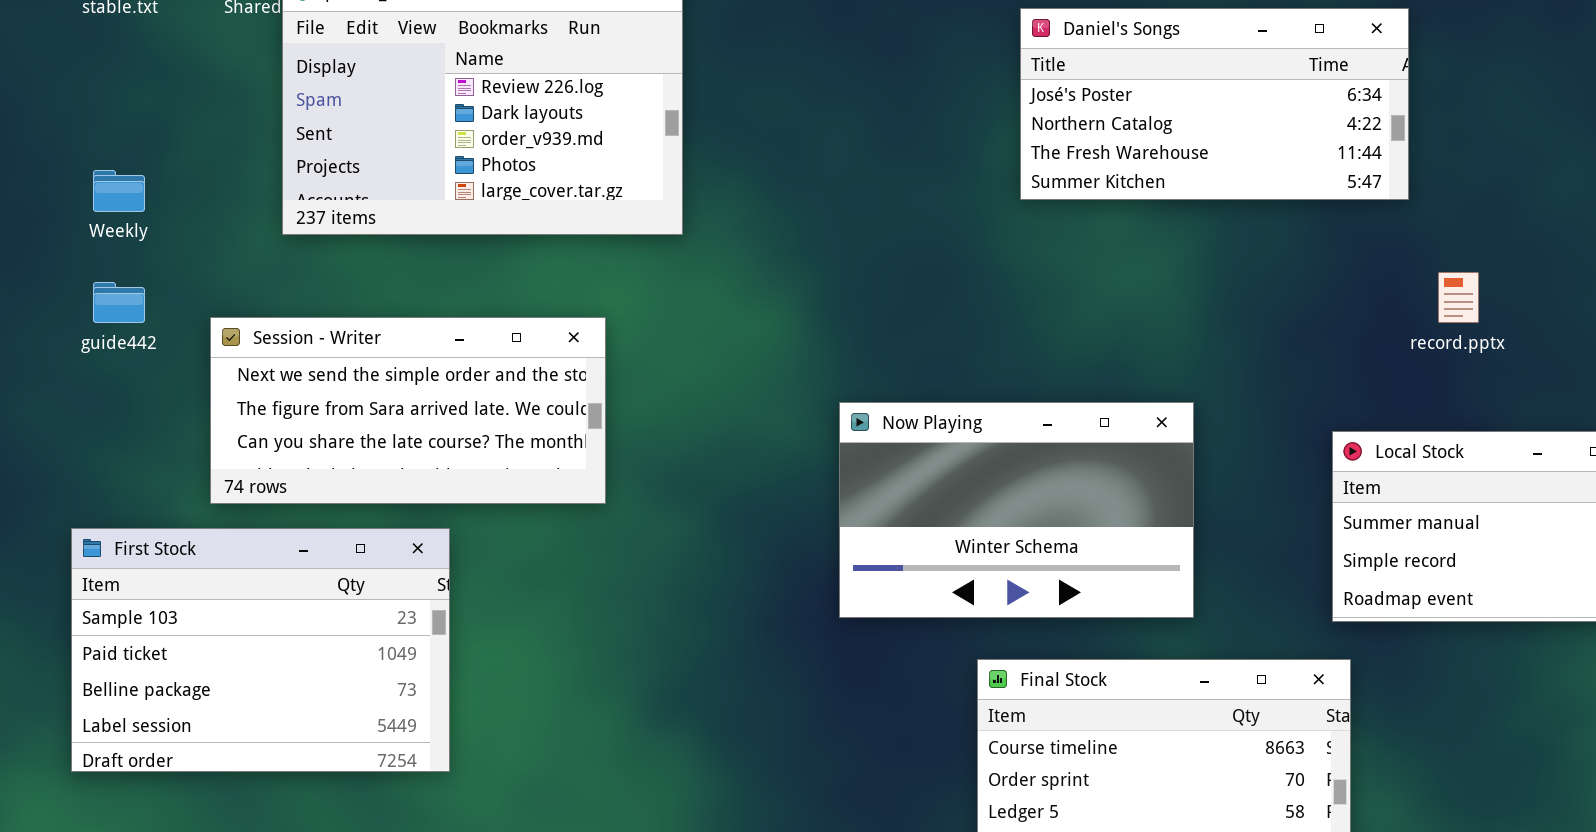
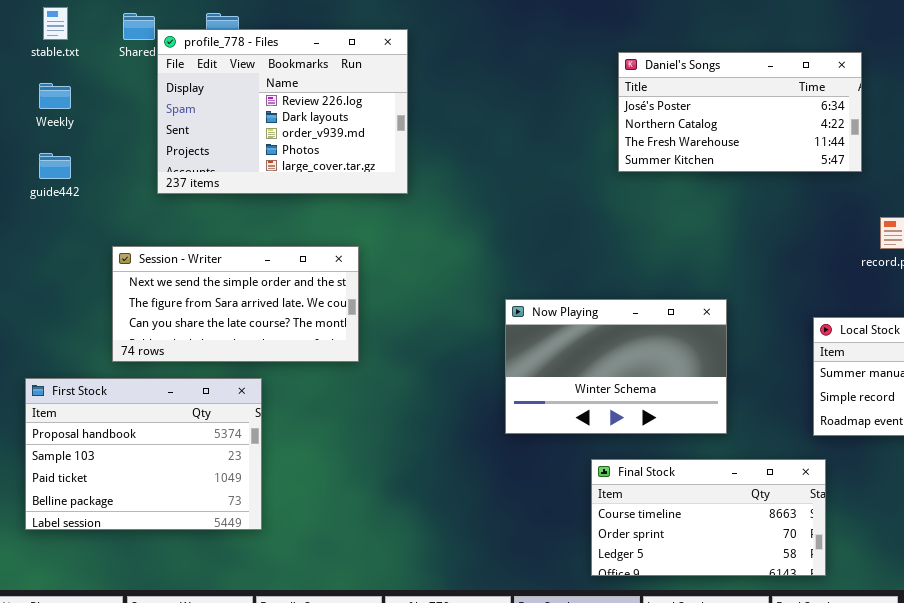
Weekly: [93,170,145,212] -> [39,83,71,109], moved
guide442: [93,282,145,323] -> [39,153,71,179], moved
First Stock: [71,528,450,772] -> [25,378,262,530], scrolled up 1 row

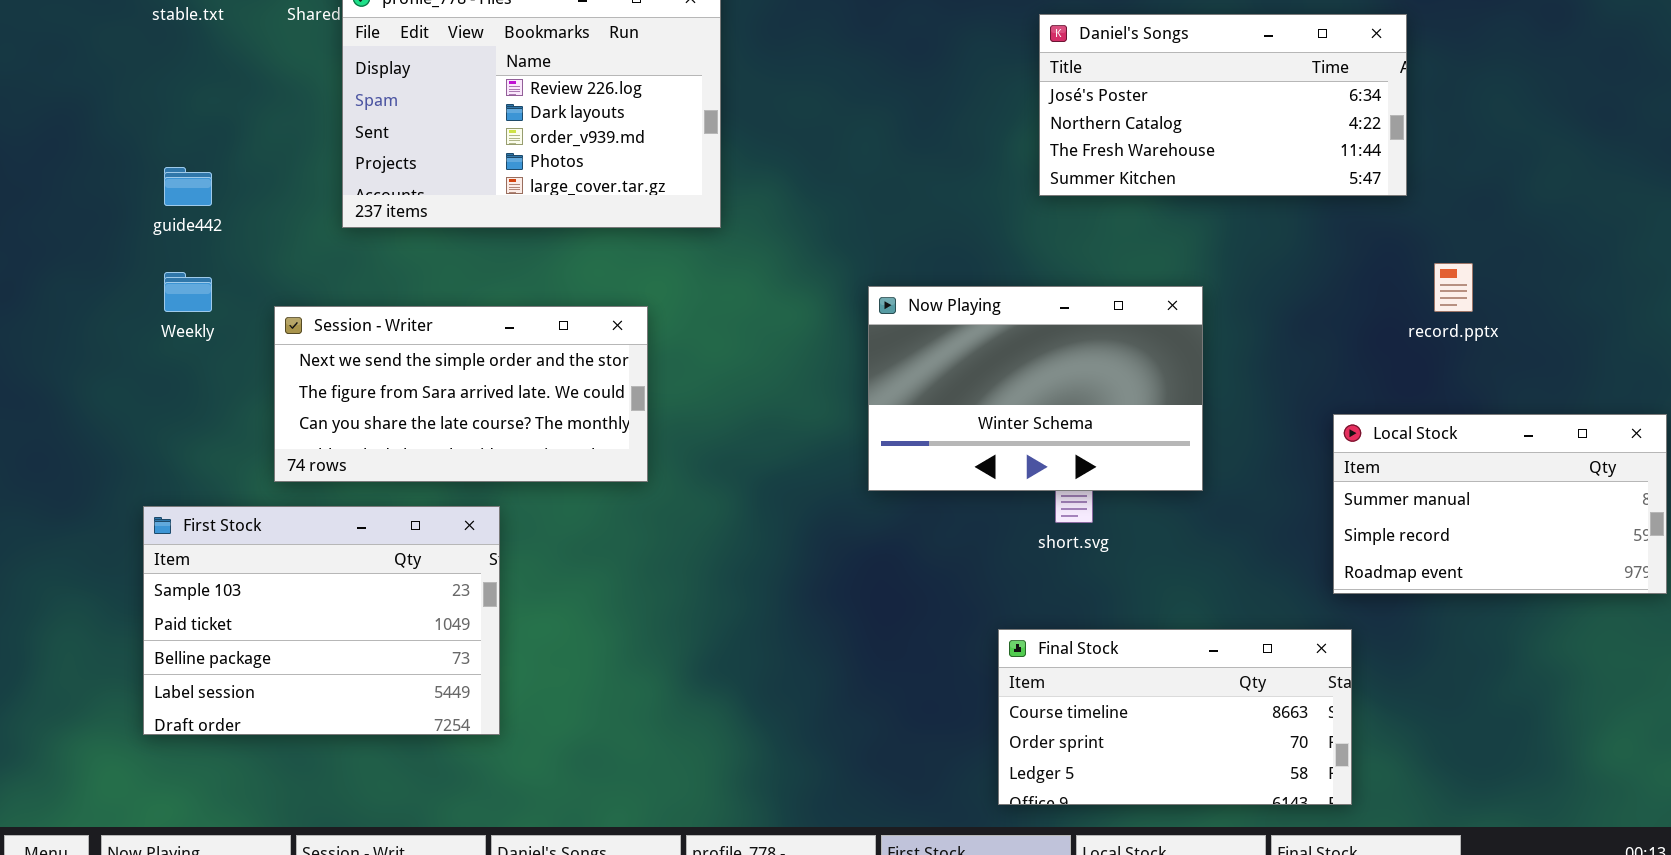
Weekly: [39,83,71,109] -> [164,272,212,312], moved
Now Playing: [505,299,727,434] -> [868,286,1203,491], moved
First Stock: [25,378,262,530] -> [143,506,500,735], scrolled down 1 row

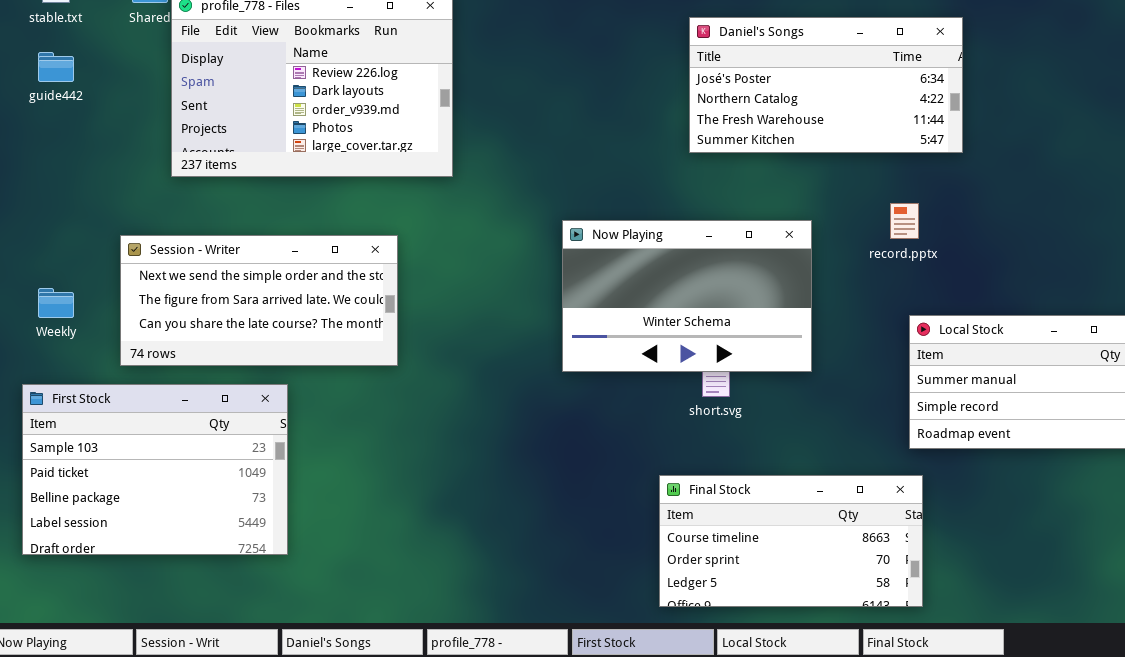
guide442: [164,167,212,206] -> [38,52,74,82], moved
record.pptx: [1434,263,1473,312] -> [890,203,919,239], moved
Weekly: [164,272,212,312] -> [38,288,74,318], moved

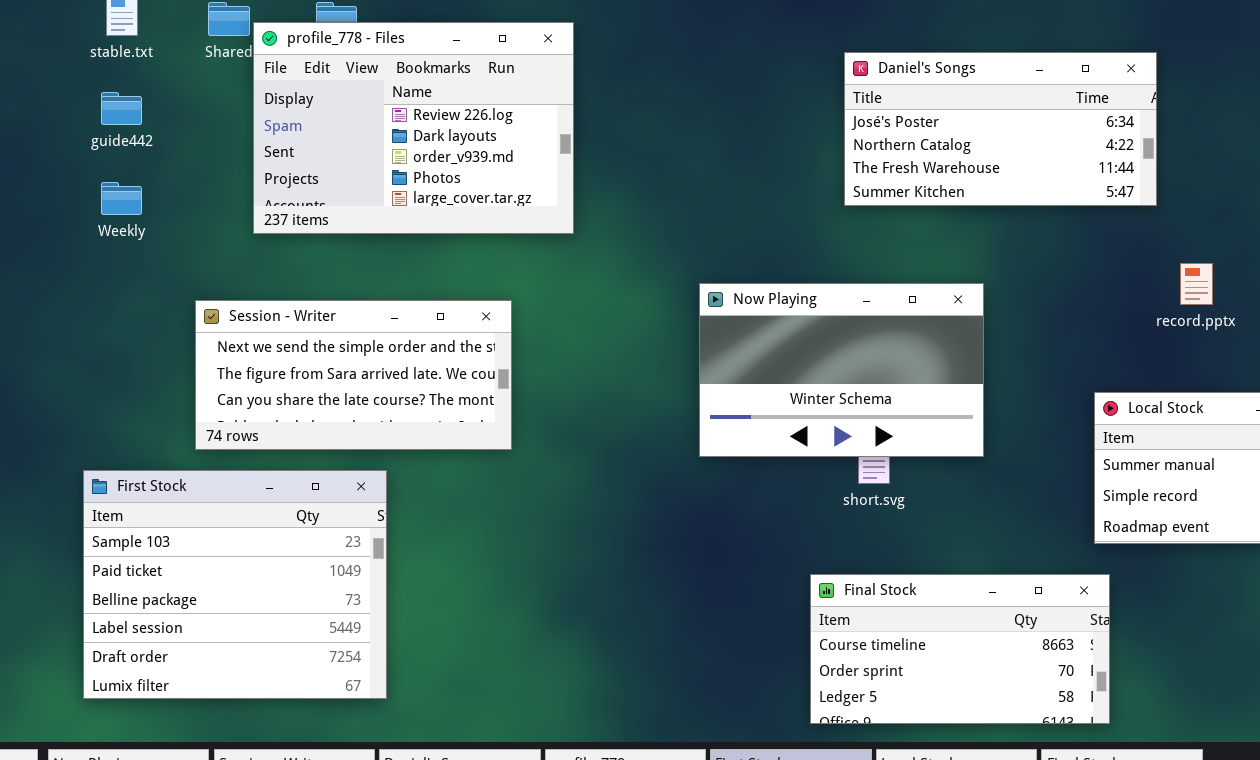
record.pptx: [890,203,919,239] -> [1180,263,1213,305], moved
Weekly: [38,288,74,318] -> [101,182,142,215], moved
First Stock: [22,384,288,555] -> [83,470,387,699], resized

